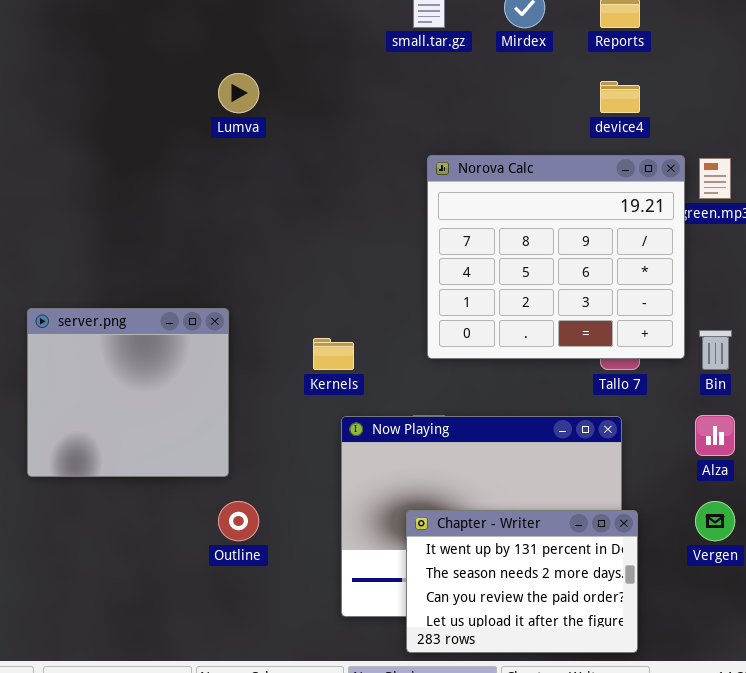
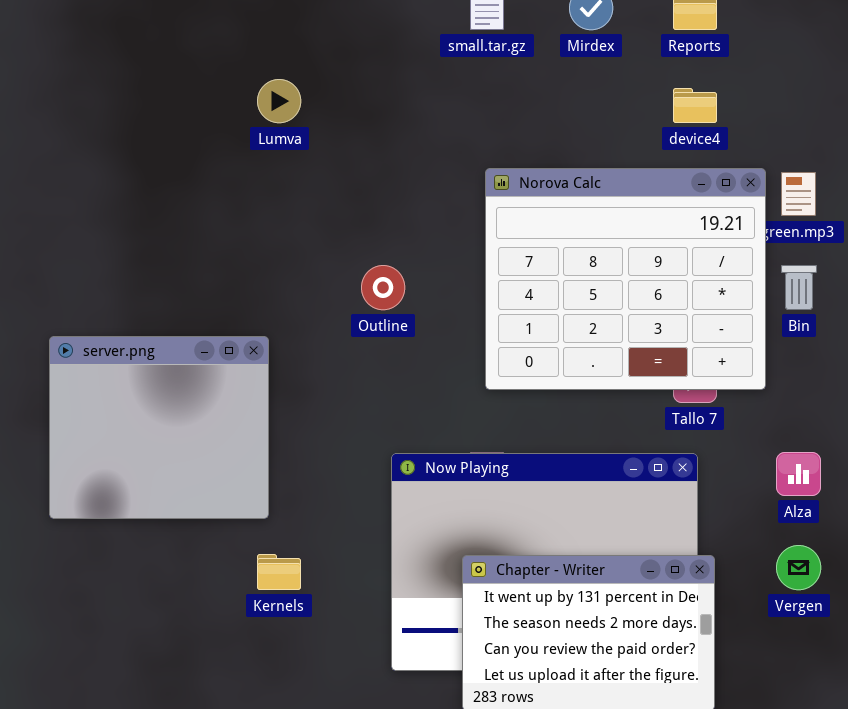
Bin: [699,330,732,370] -> [781,265,817,310], moved
Kernels: [313,338,354,370] -> [257,554,301,590], moved
Outline: [218,501,259,541] -> [361,265,405,310], moved

